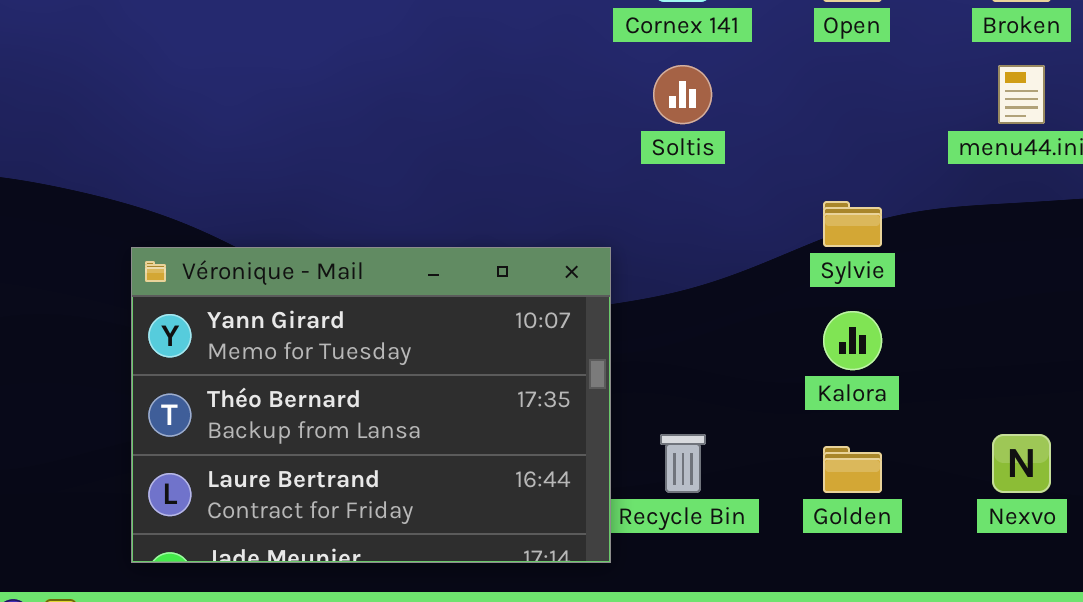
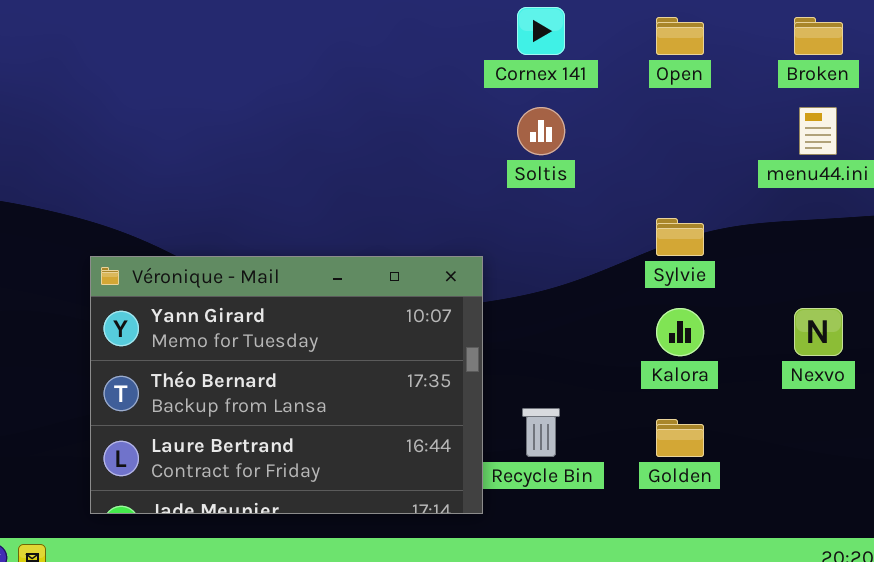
Nexvo: [992,434,1051,493] -> [794,308,843,356], moved

